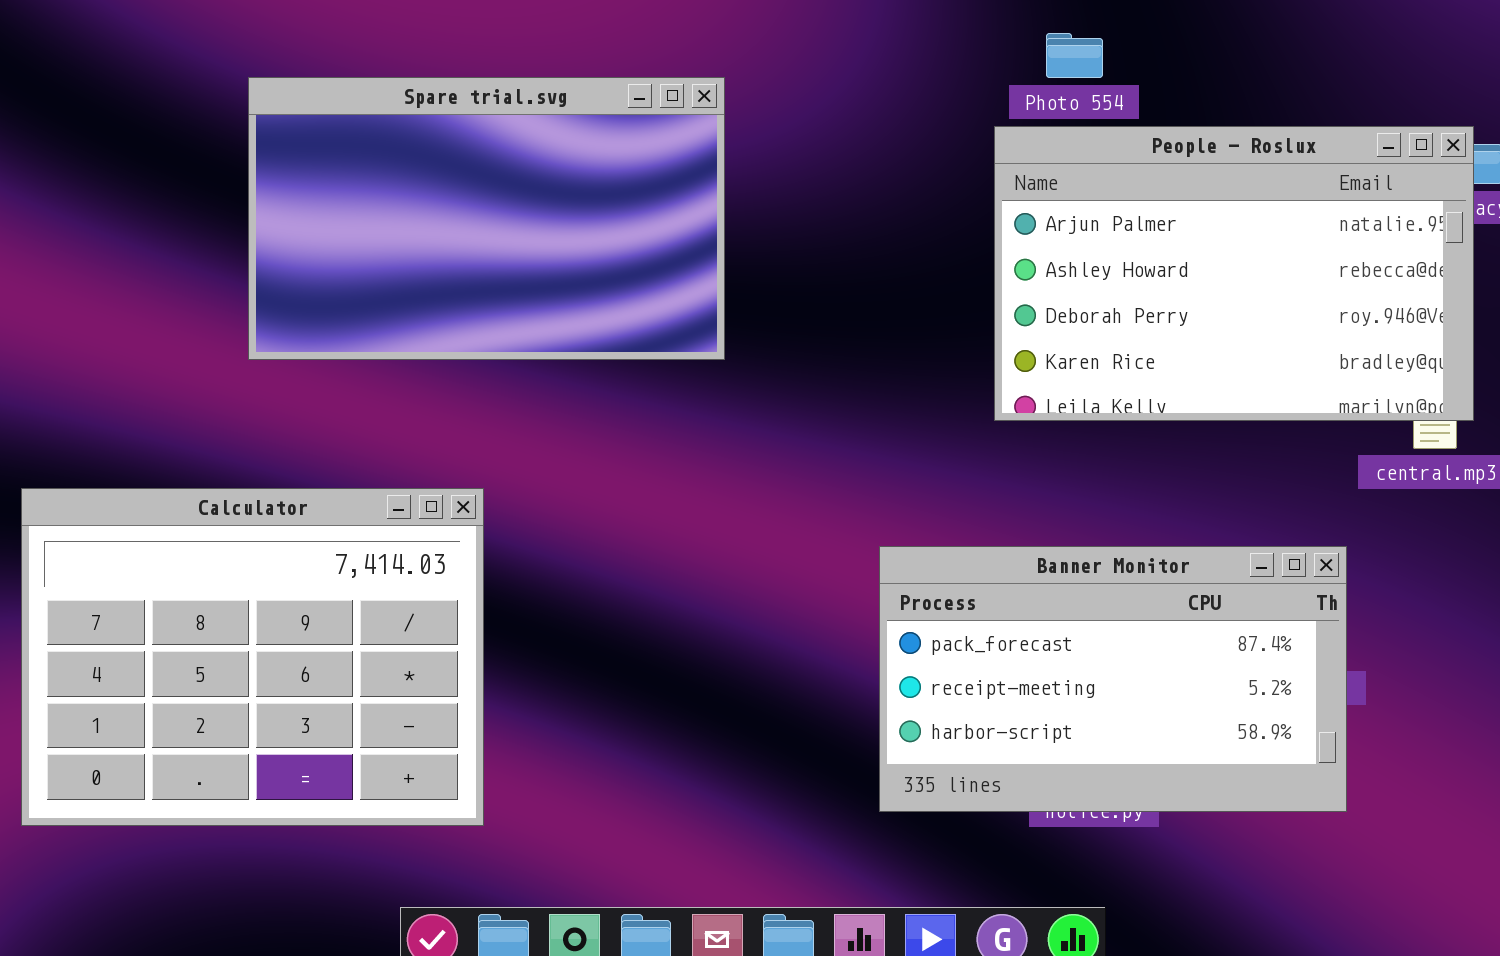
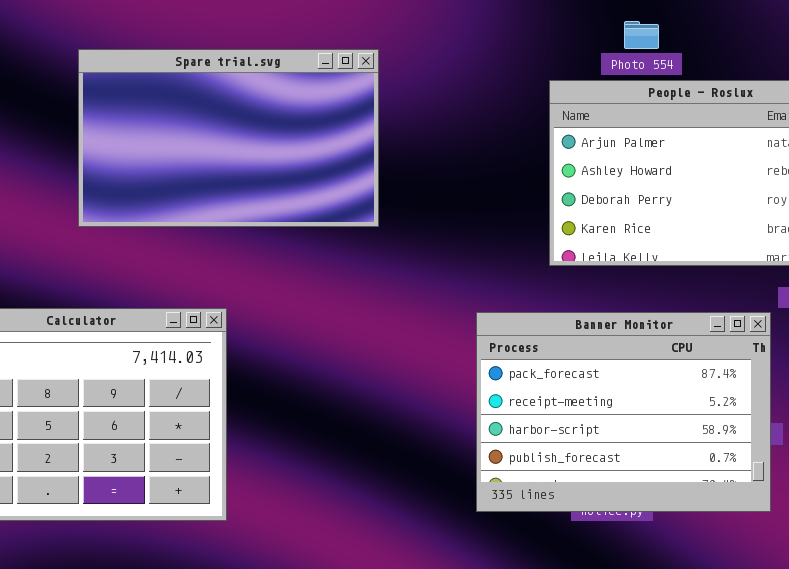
Photo 554: [1046,33,1103,78] -> [624,21,659,49], moved
Banner Monitor: [879,546,1347,812] -> [476,312,771,512], resized

